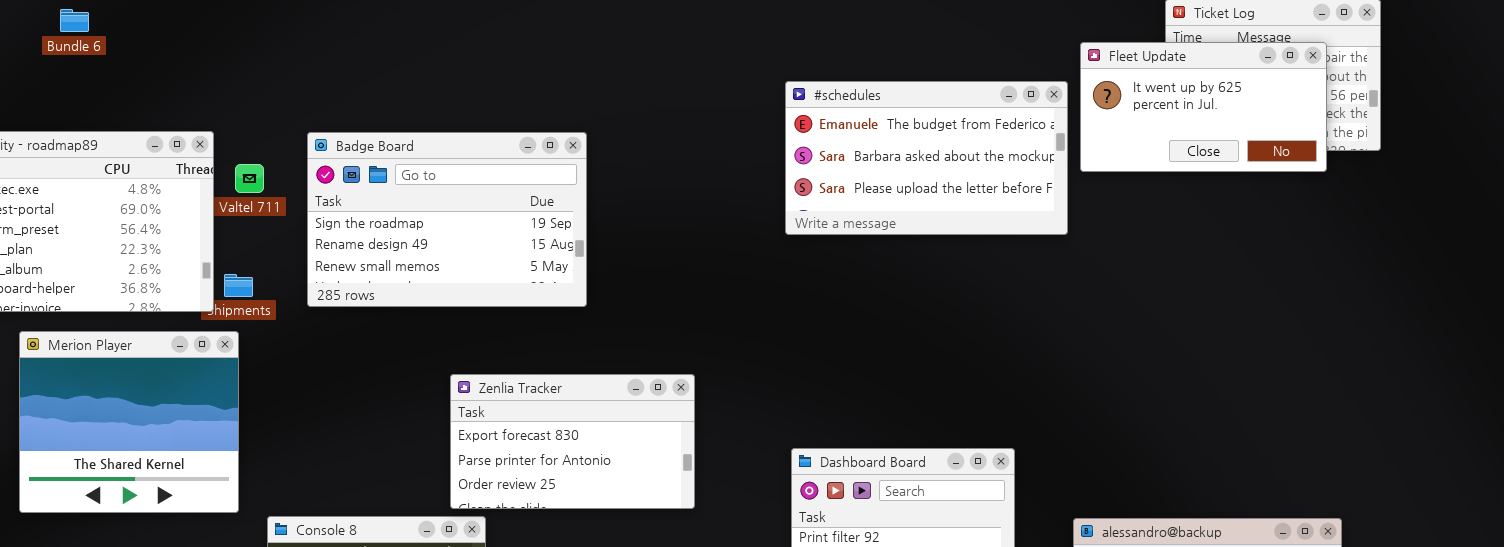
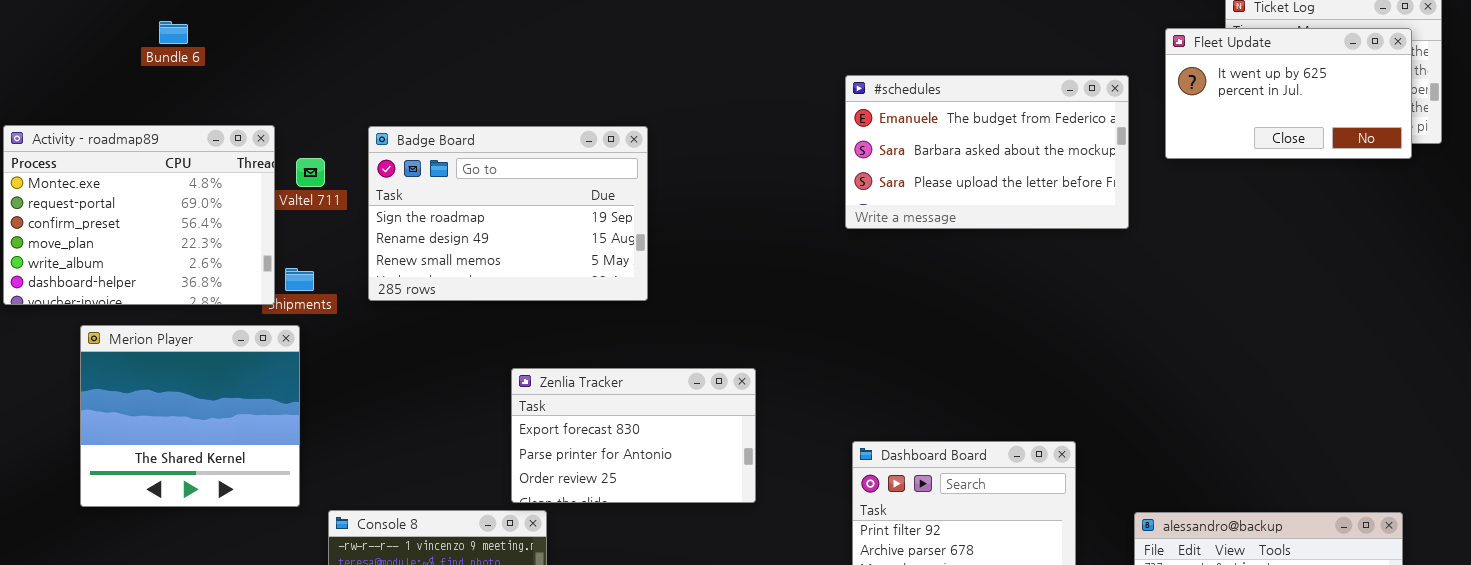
Bundle 6: [60,9,89,32] -> [159,21,188,44], moved
Fleet Update: [1080,42,1327,172] -> [1165,28,1412,159], moved

